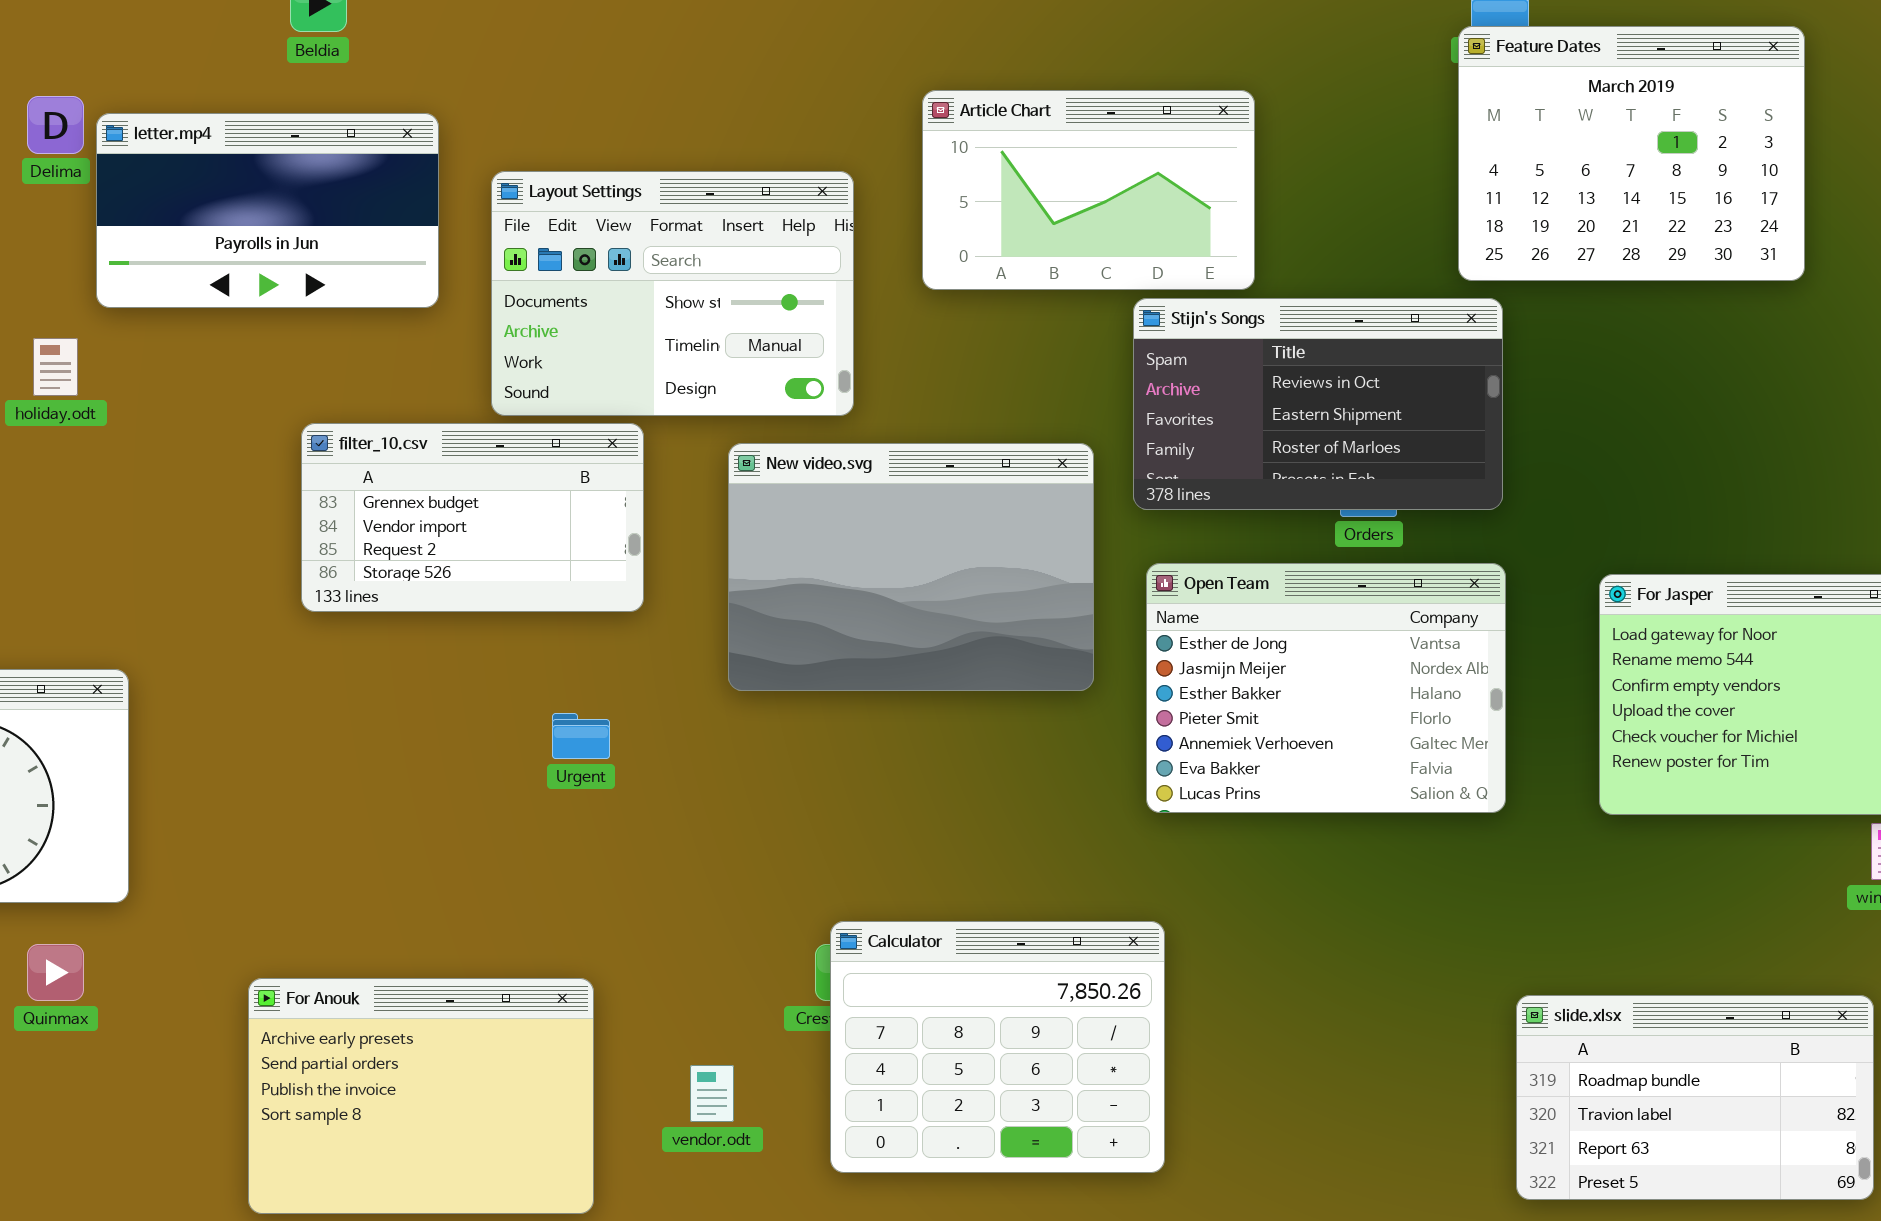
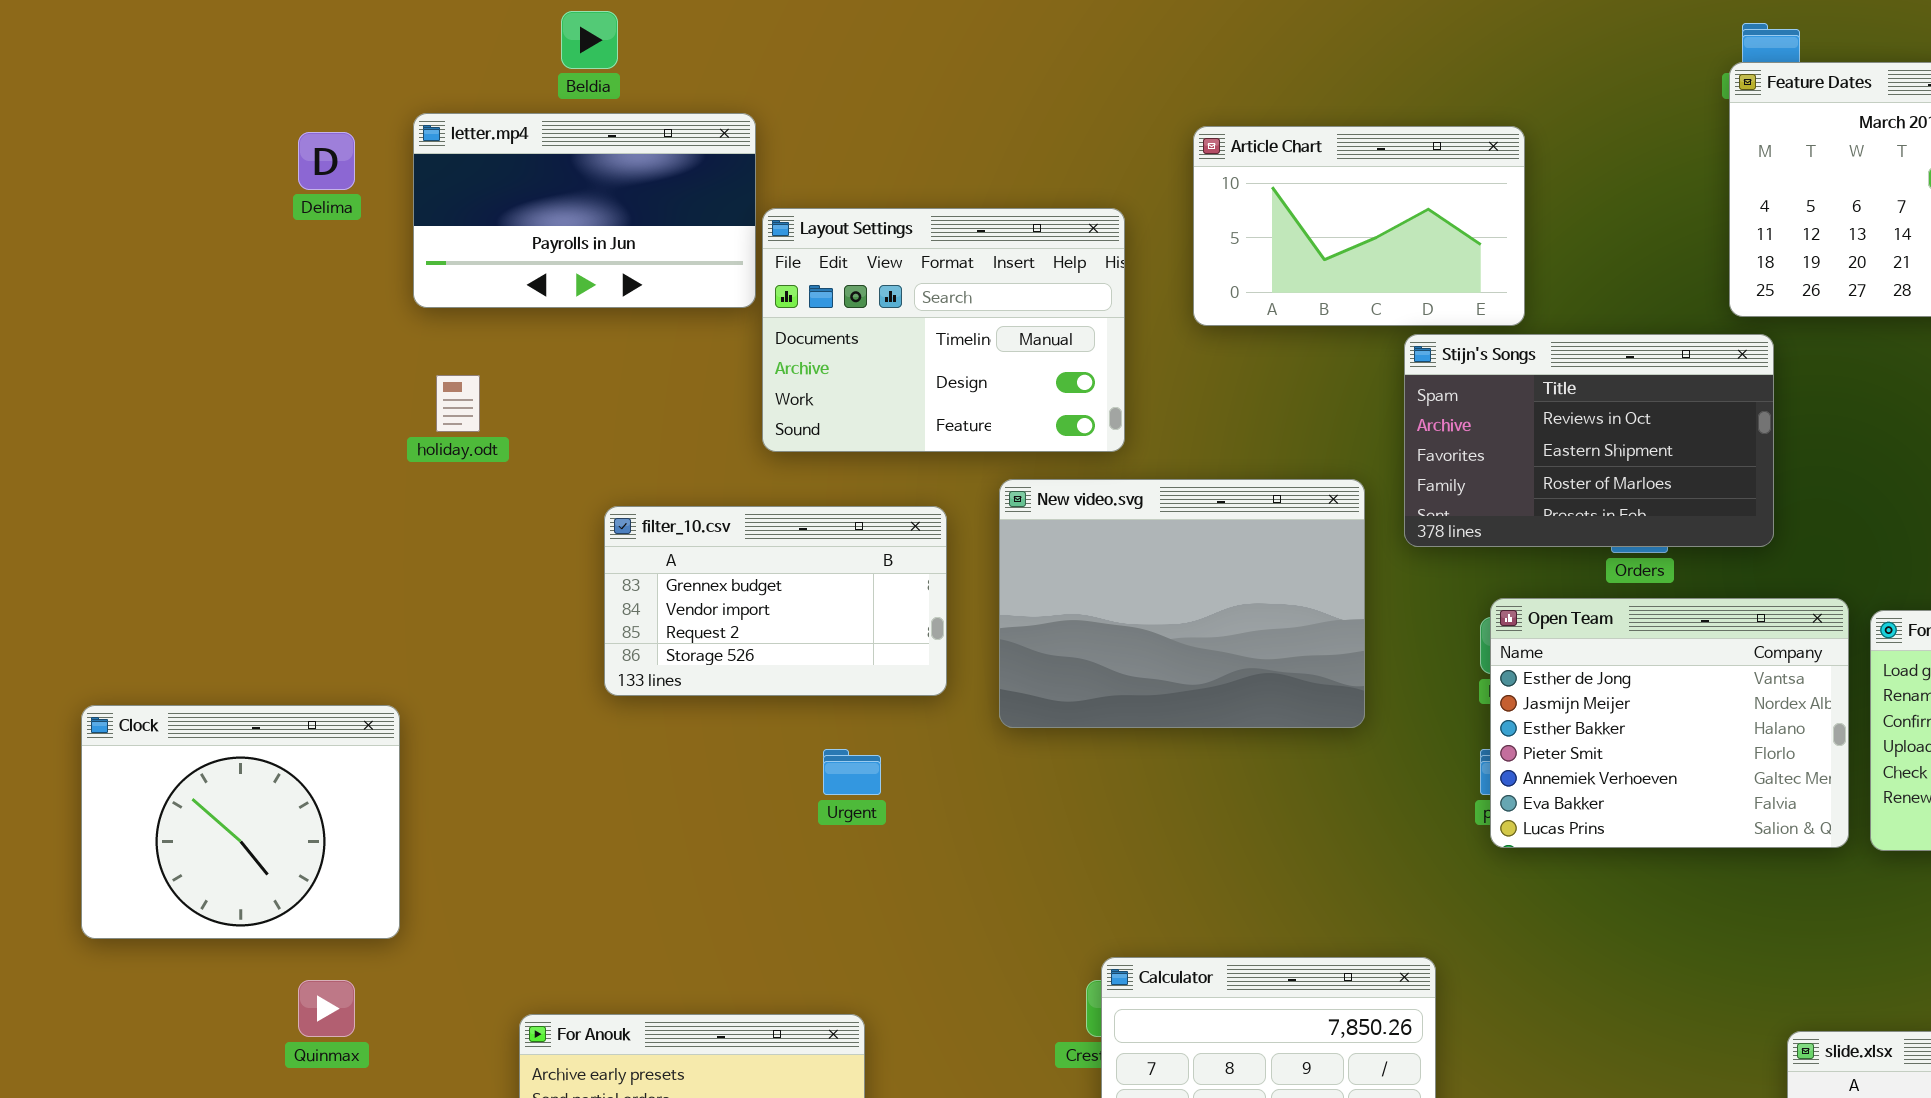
letter.mp4: [96,113,439,308] -> [413,113,756,308], moved
Layout Settings: [491,171,854,416] -> [762,208,1125,452], scrolled down 1 row
holiday.odt: [33,338,78,396] -> [436,375,480,432], moved
filter_10.csv: [301,423,644,612] -> [604,506,947,696], moved
Open Team: [1146,563,1506,813] -> [1490,598,1849,848], moved

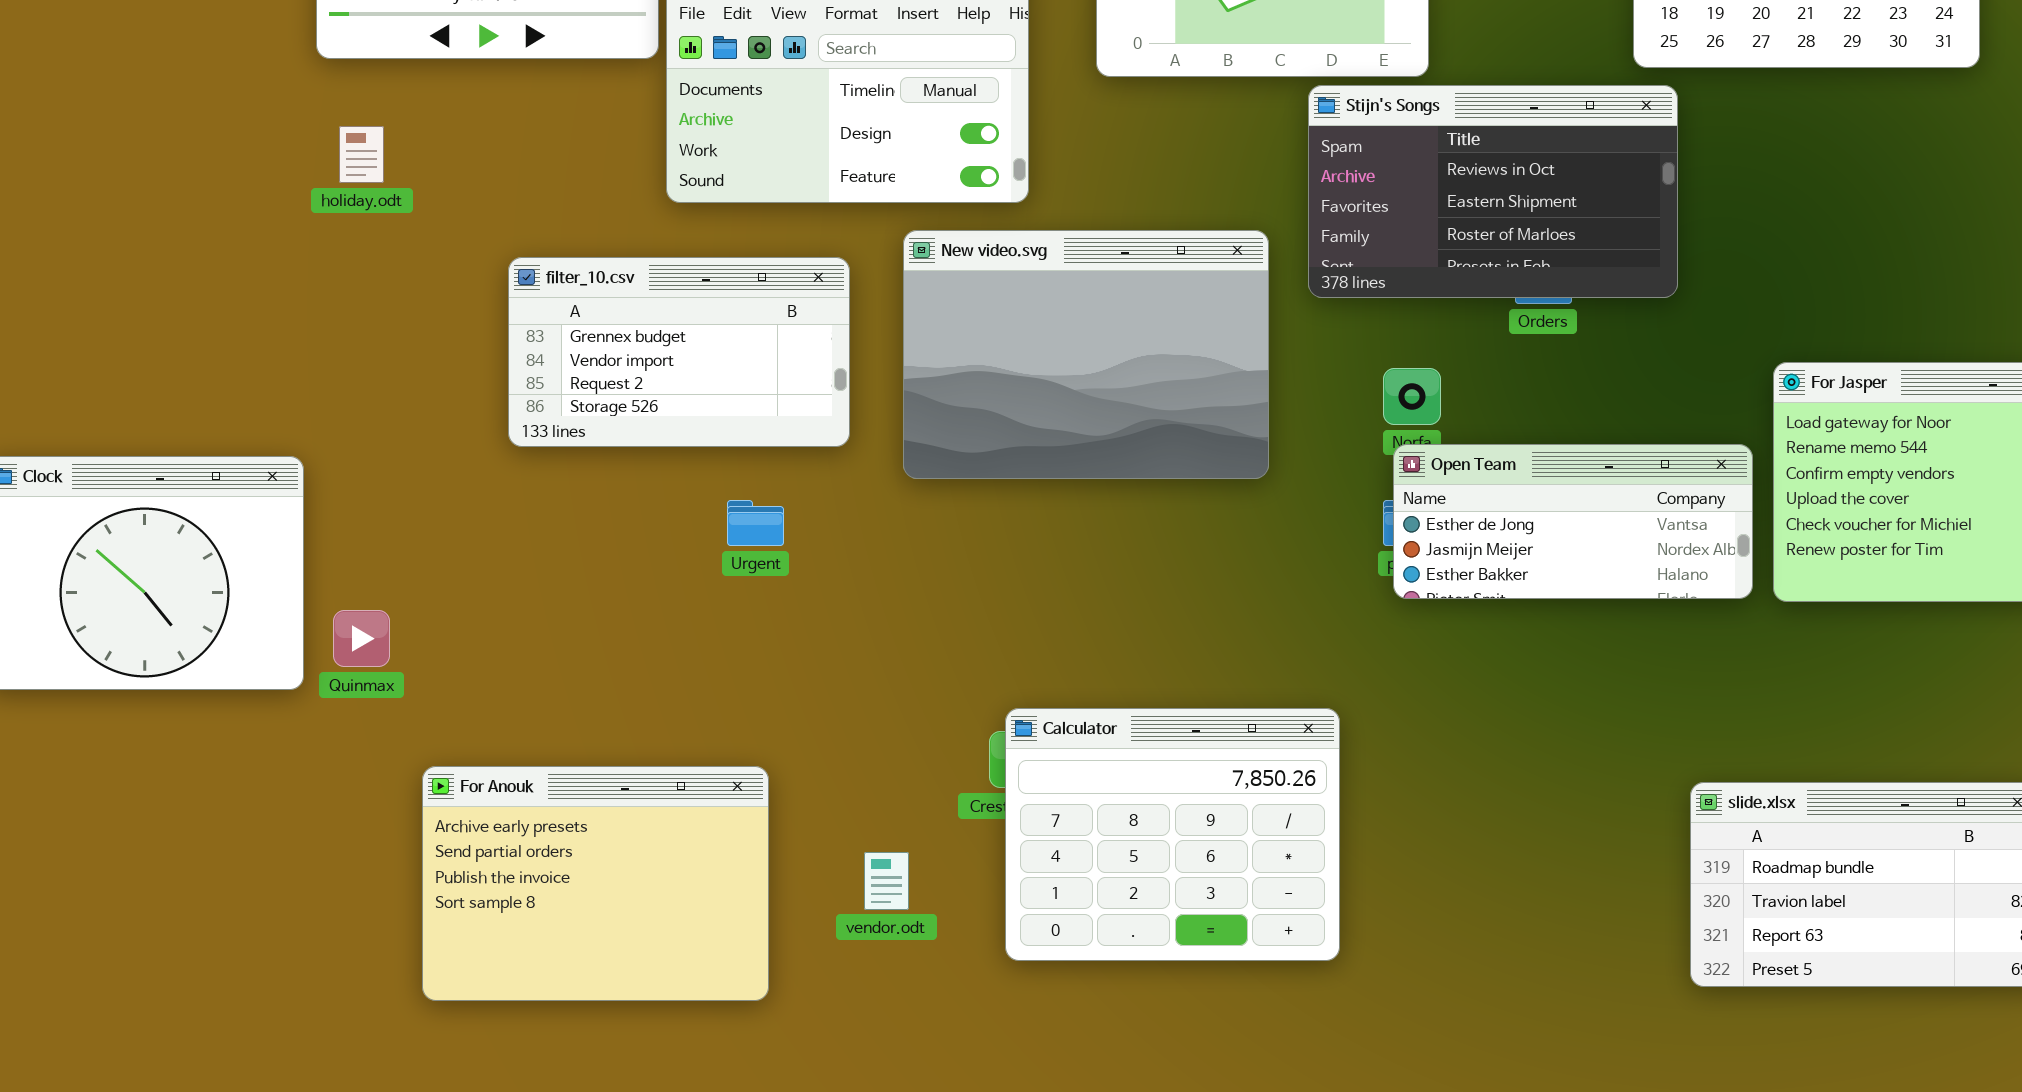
Open Team: [1490,598,1849,848] -> [1393,444,1753,599], resized
Quinmax: [298,980,355,1037] -> [333,610,390,667], moved

